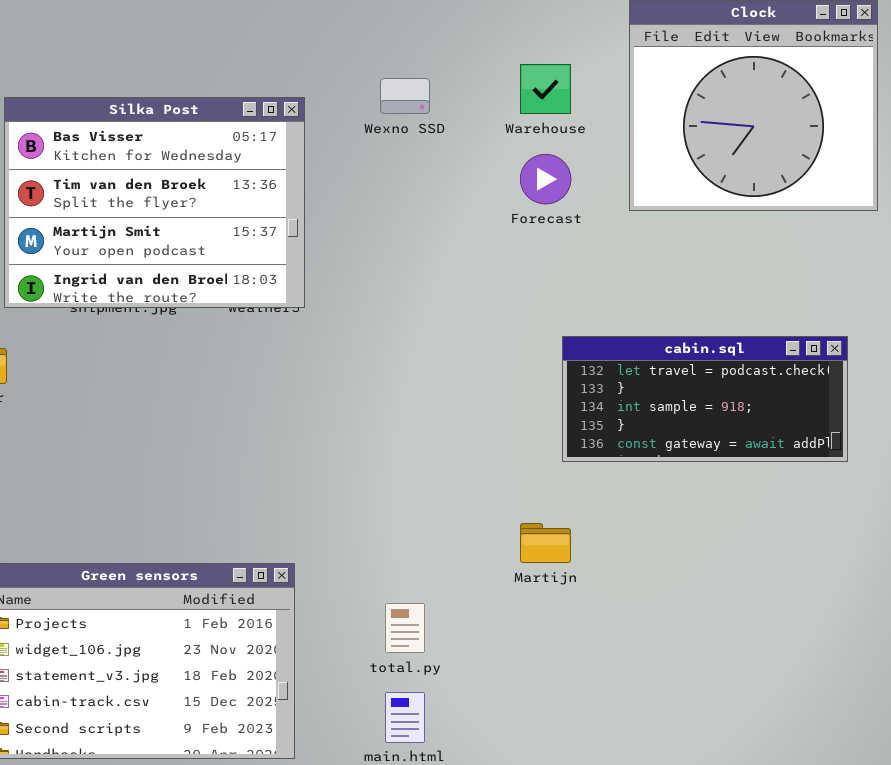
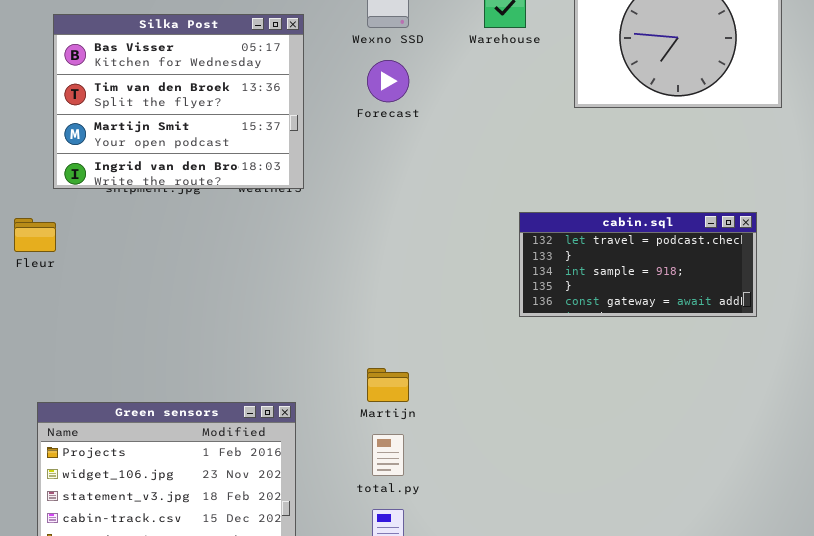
Forecast: [520,154,571,204] -> [367,60,409,102], moved
Martijn: [520,523,571,563] -> [367,368,409,402], moved

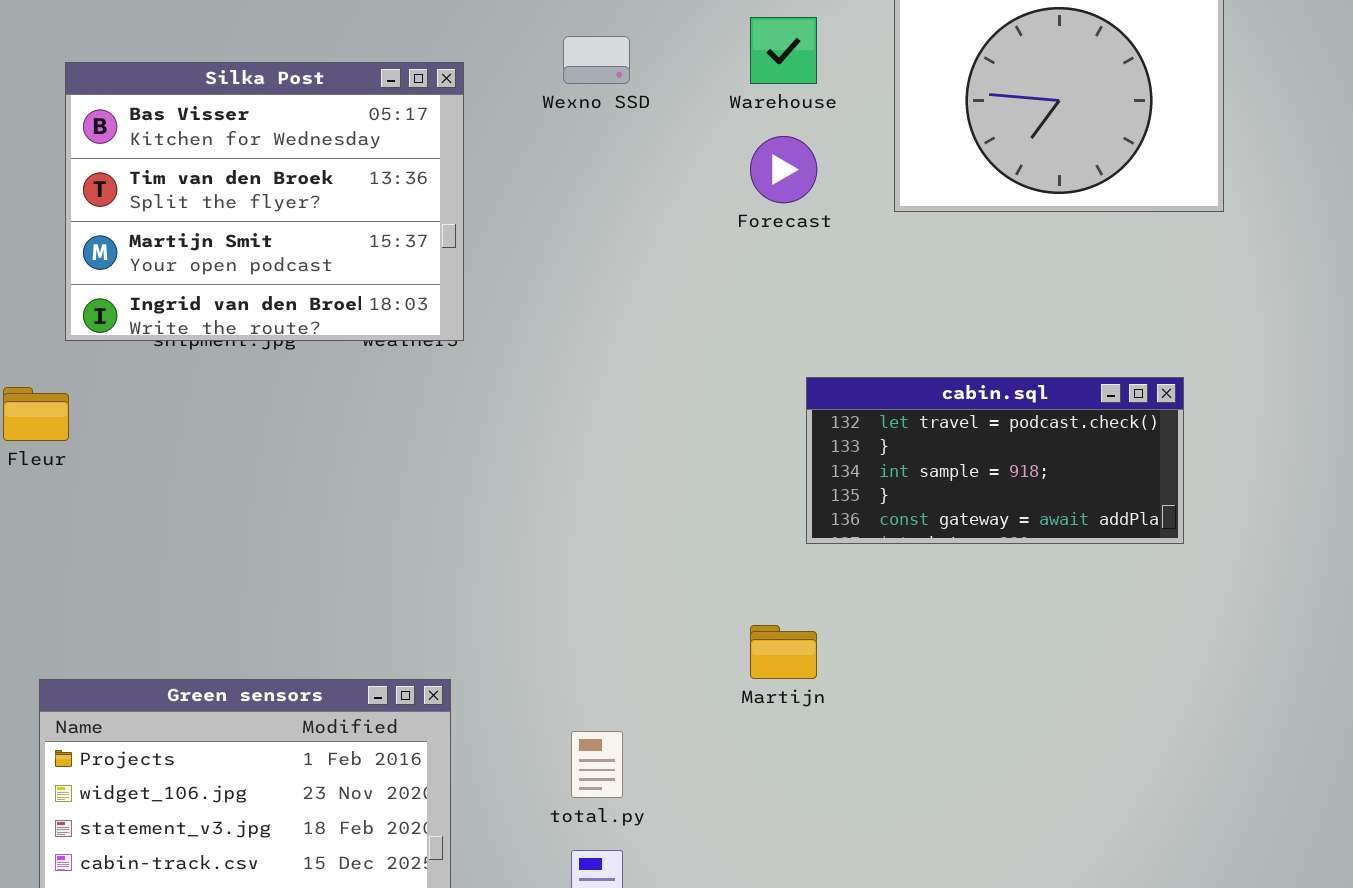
Forecast: [367,60,409,102] -> [750,136,817,203], moved
Martijn: [367,368,409,402] -> [750,625,817,679], moved

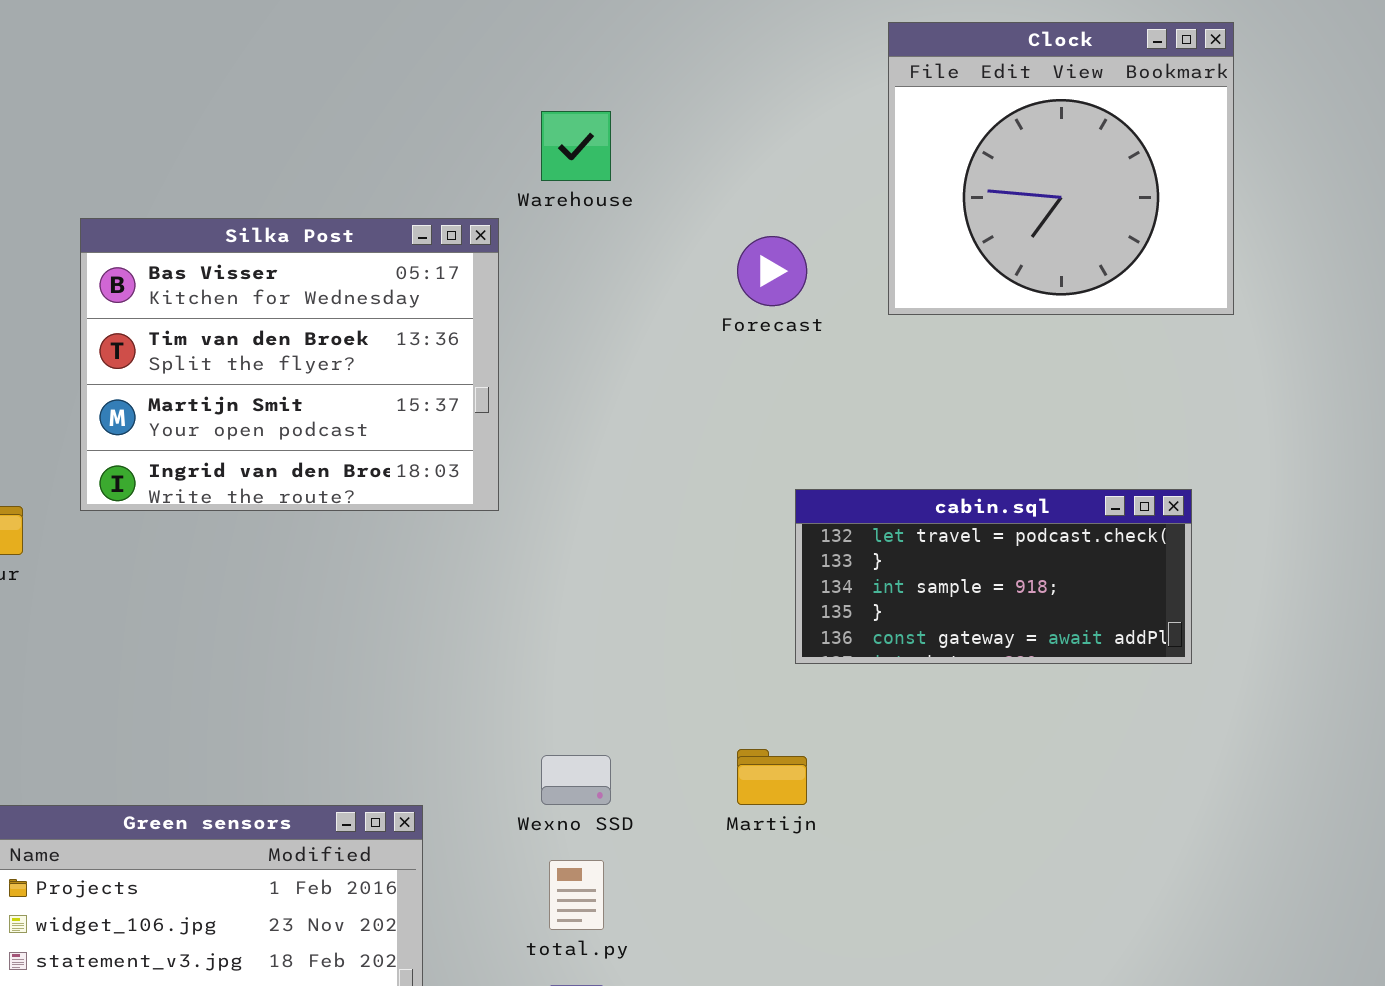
Warehouse: [750,17,817,84] -> [541,111,611,181], moved
Wexno SSD: [563,36,630,84] -> [541,755,611,805], moved
Silka Post: [65,62,464,341] -> [80,218,499,511], moved

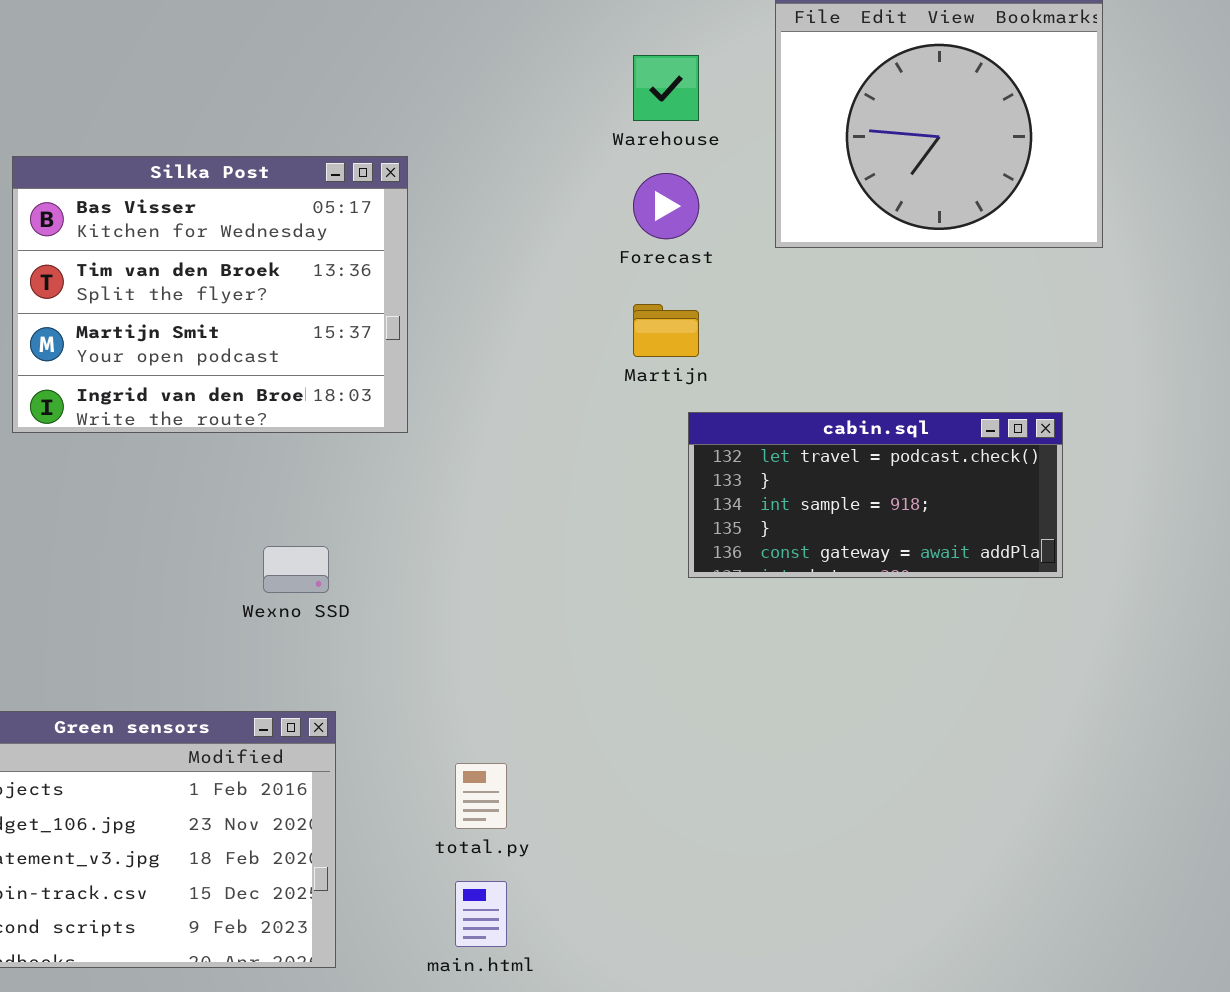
Warehouse: [541,111,611,181] -> [633,55,699,121], moved
Martijn: [737,749,807,805] -> [633,304,699,357], moved
Wexno SSD: [541,755,611,805] -> [263,546,329,593], moved

